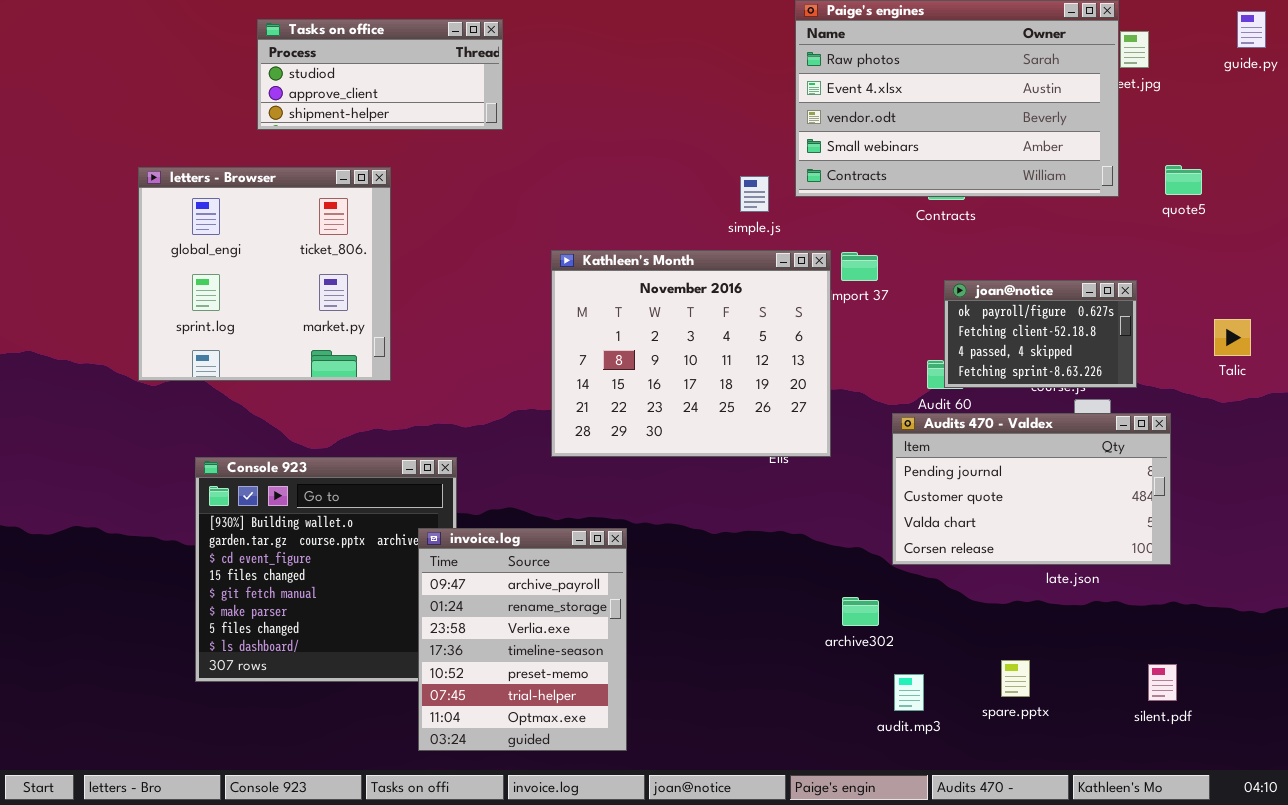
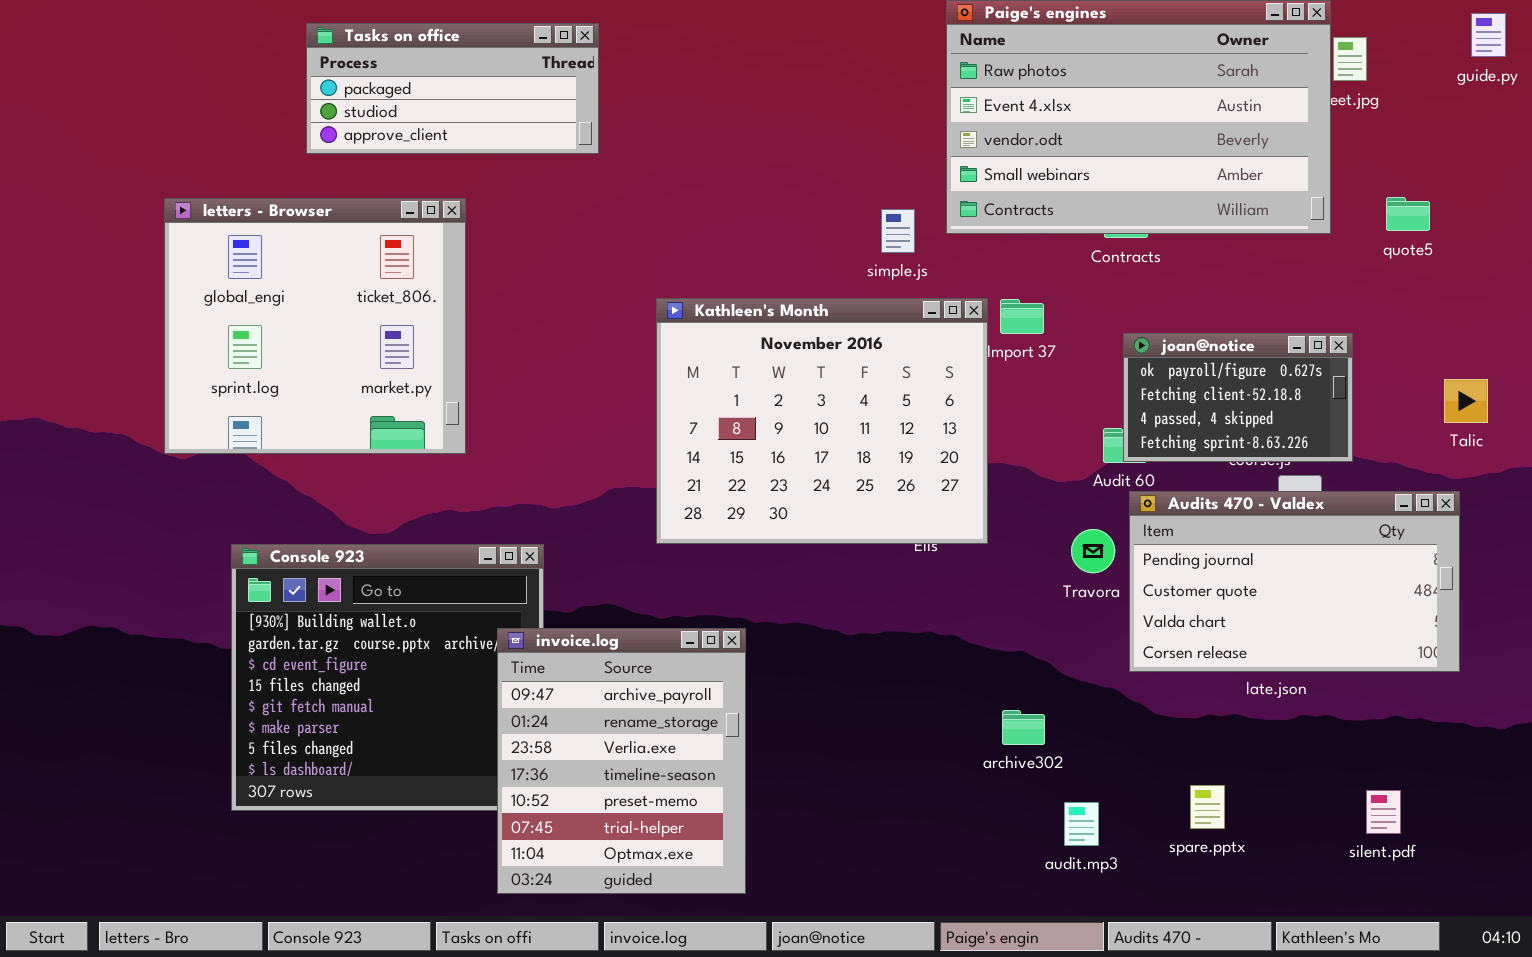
Tasks on office: [257,19,503,130] -> [306,23,599,154], scrolled up 1 row
Audits 470 - Valdex: [892,413,1171,565] -> [1129,491,1460,672], moved

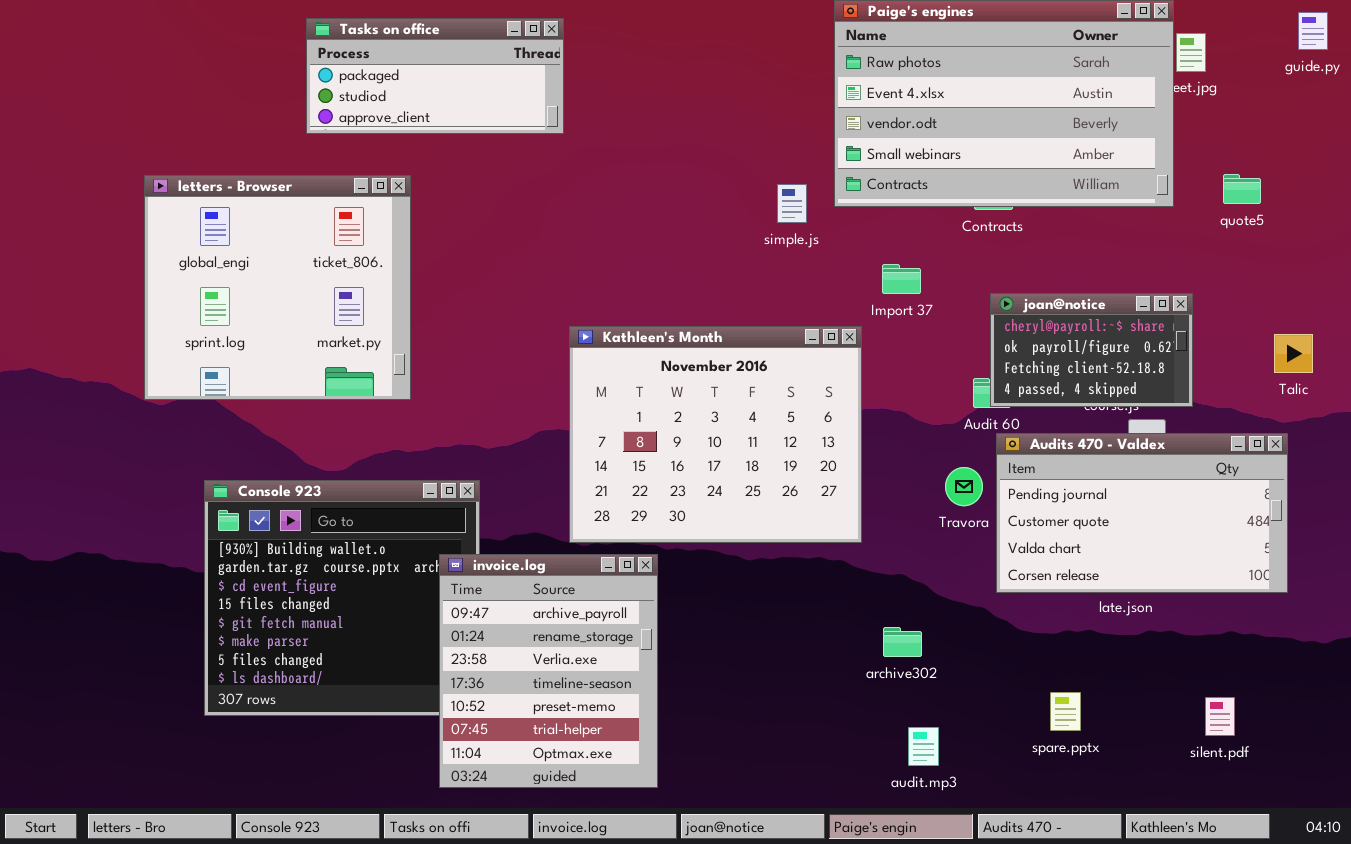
Tasks on office: [306,23,599,154] -> [306,18,564,134], moved
Kathleen's Month: [656,298,988,544] -> [569,326,862,543], moved
joan@notice: [1123,333,1353,462] -> [990,293,1193,407], scrolled up 1 row
audit.mp3: [1064,802,1099,846] -> [908,727,939,766], moved

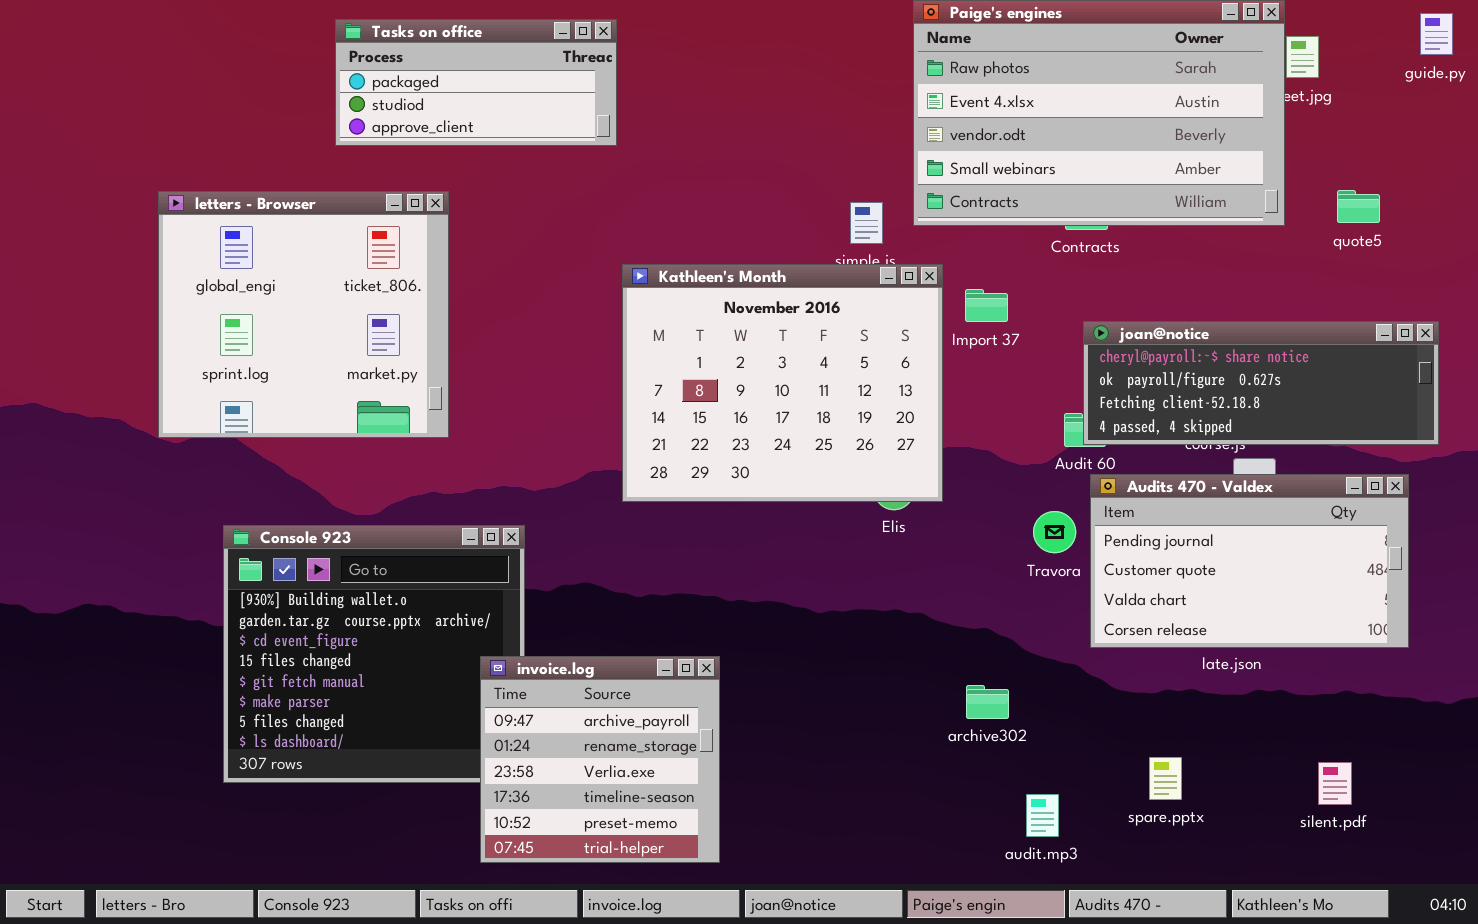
joan@notice: [990,293,1193,407] -> [1083,321,1439,445], resized
Kathleen's Month: [569,326,862,543] -> [622,264,943,502], moved
invoice.log: [439,554,658,788] -> [480,656,720,863], resized
audit.mp3: [908,727,939,766] -> [1026,794,1059,837], moved

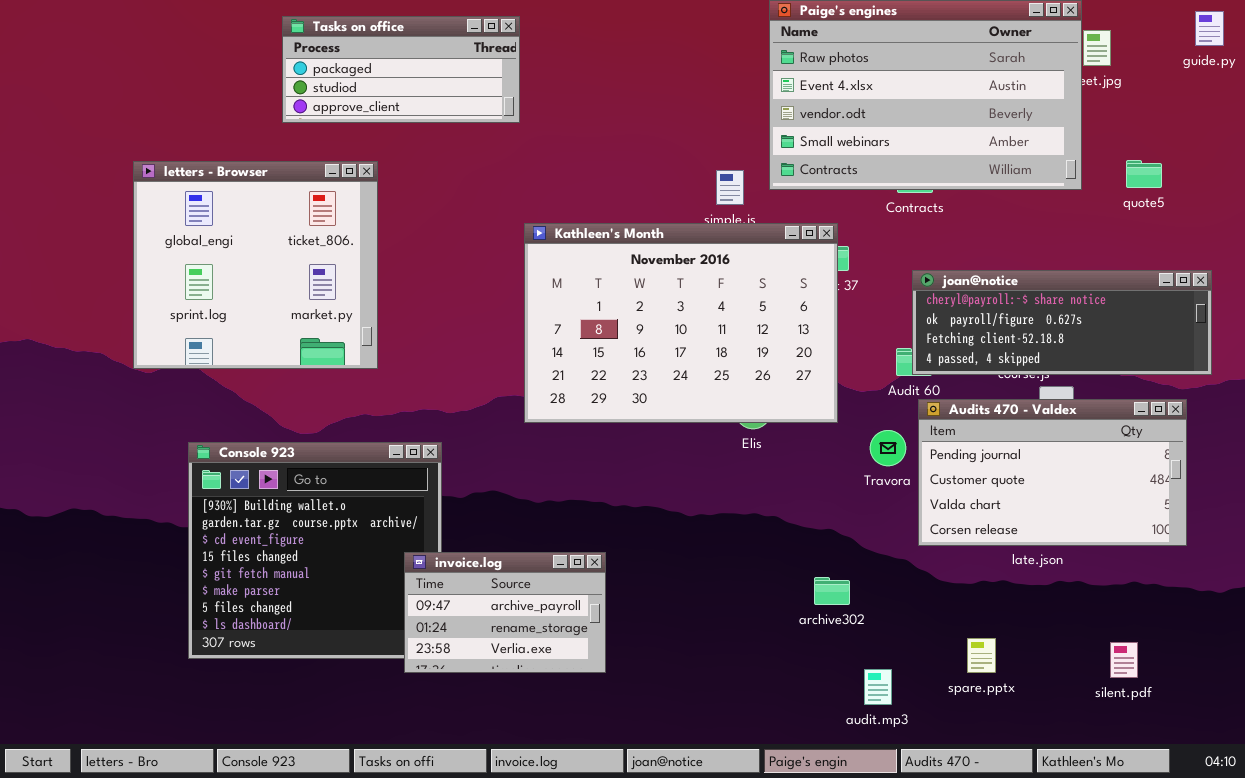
Kathleen's Month: [622,264,943,502] -> [524,223,838,423], resized
invoice.log: [480,656,720,863] -> [404,552,606,673], resized

